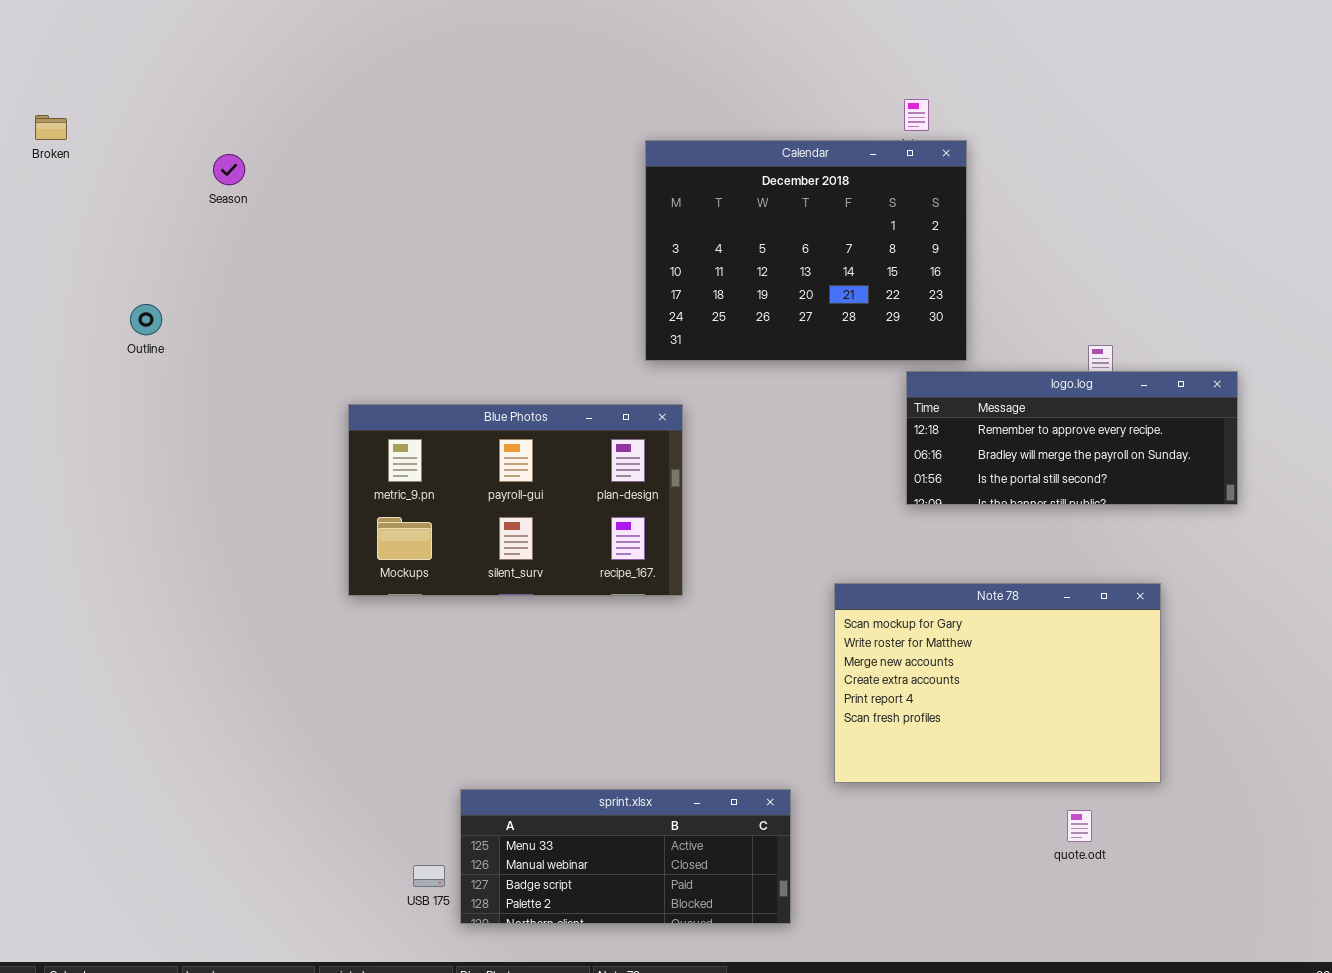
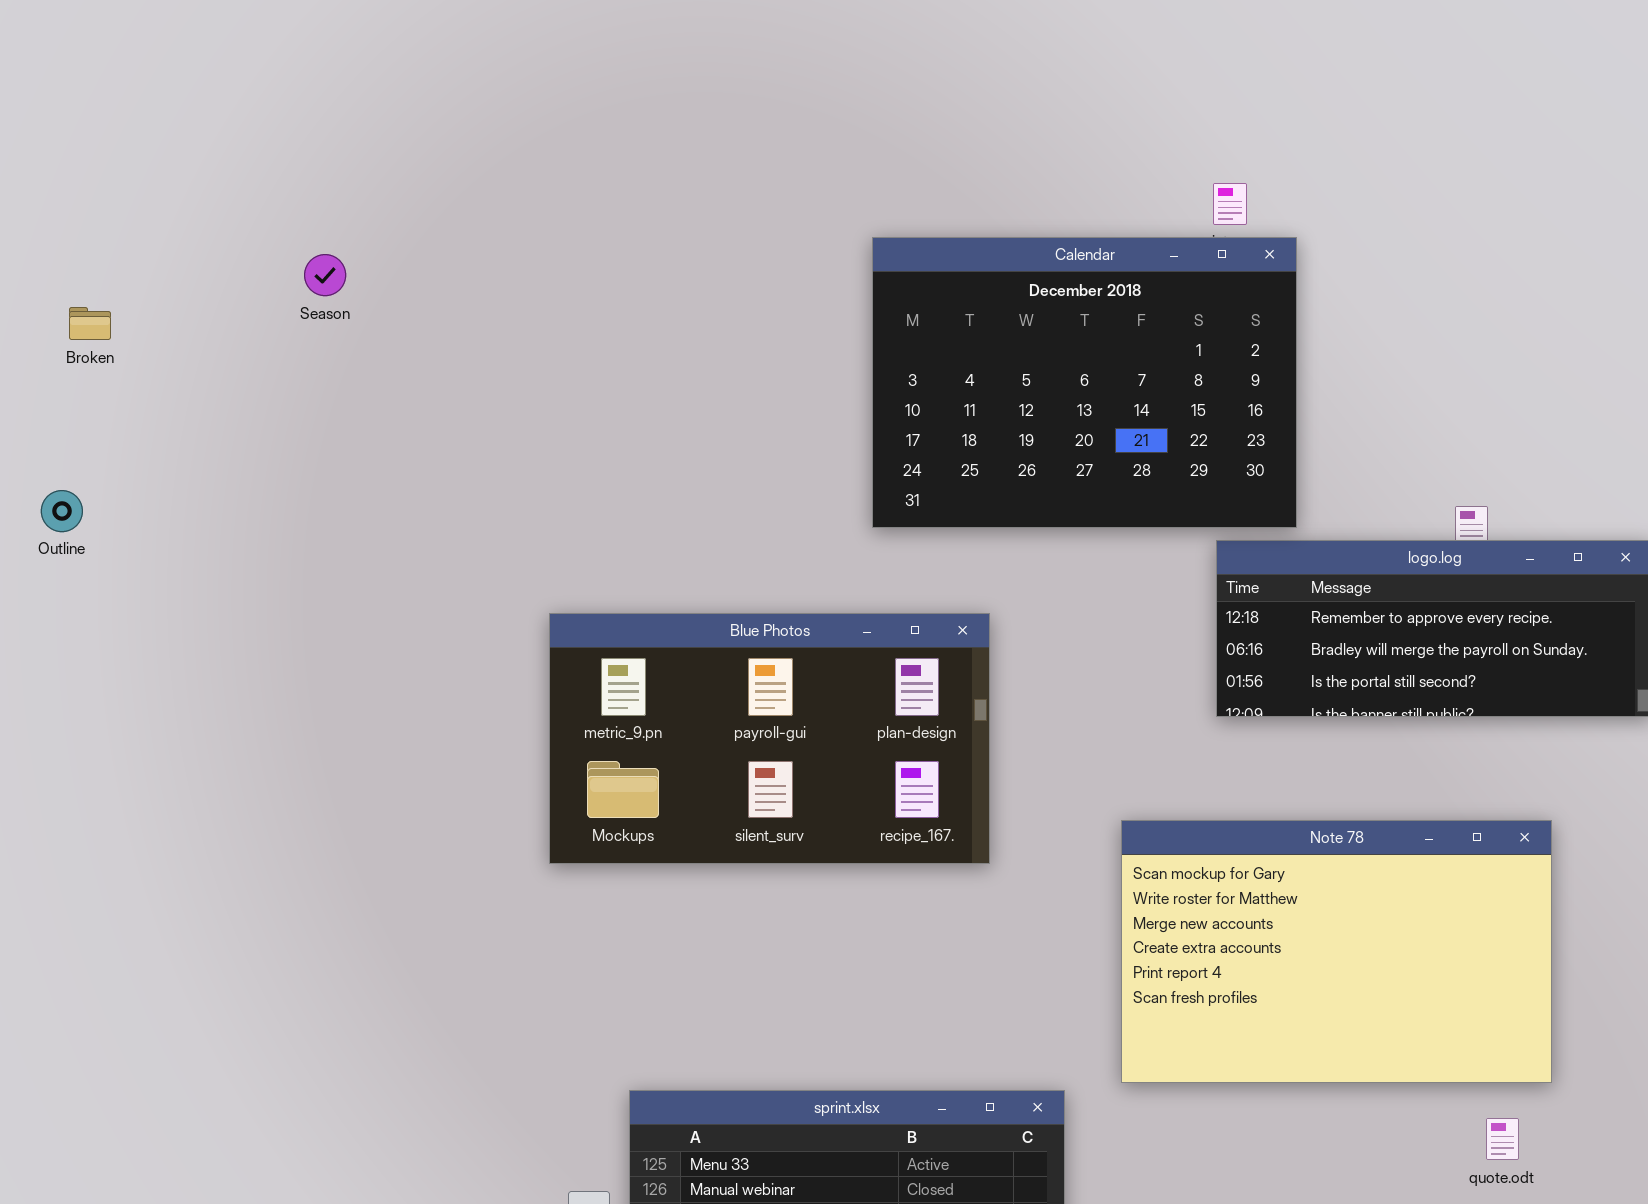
Broken: [35,115,67,140] -> [69,307,111,340], moved
Outline: [130,304,162,335] -> [41,490,83,532], moved
Blue Photos: [348,404,683,596] -> [549,613,990,864], moved
quote.odt: [1067,810,1092,842] -> [1486,1118,1519,1160], moved

